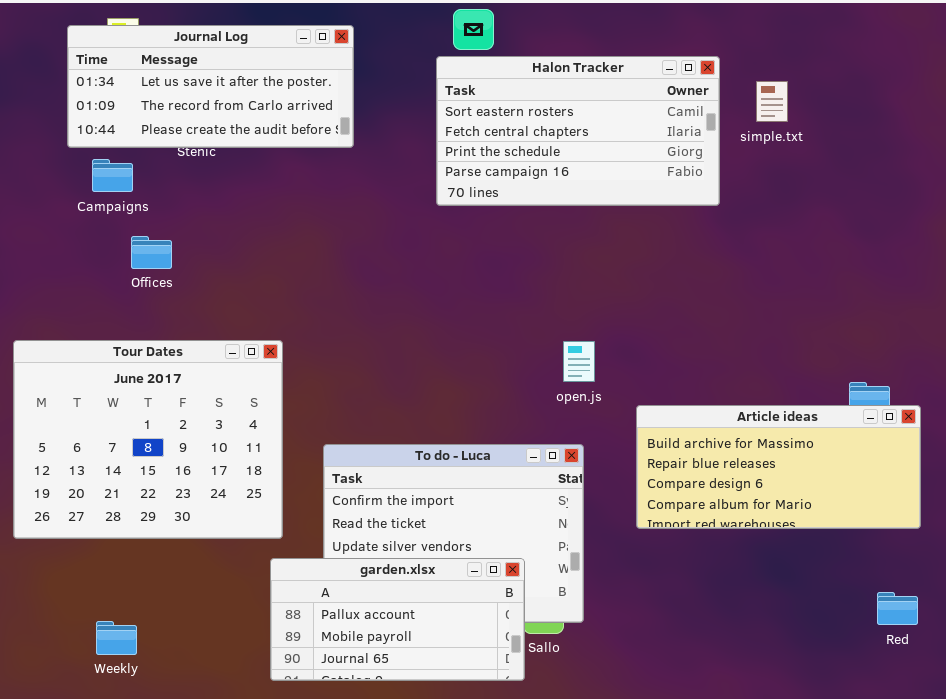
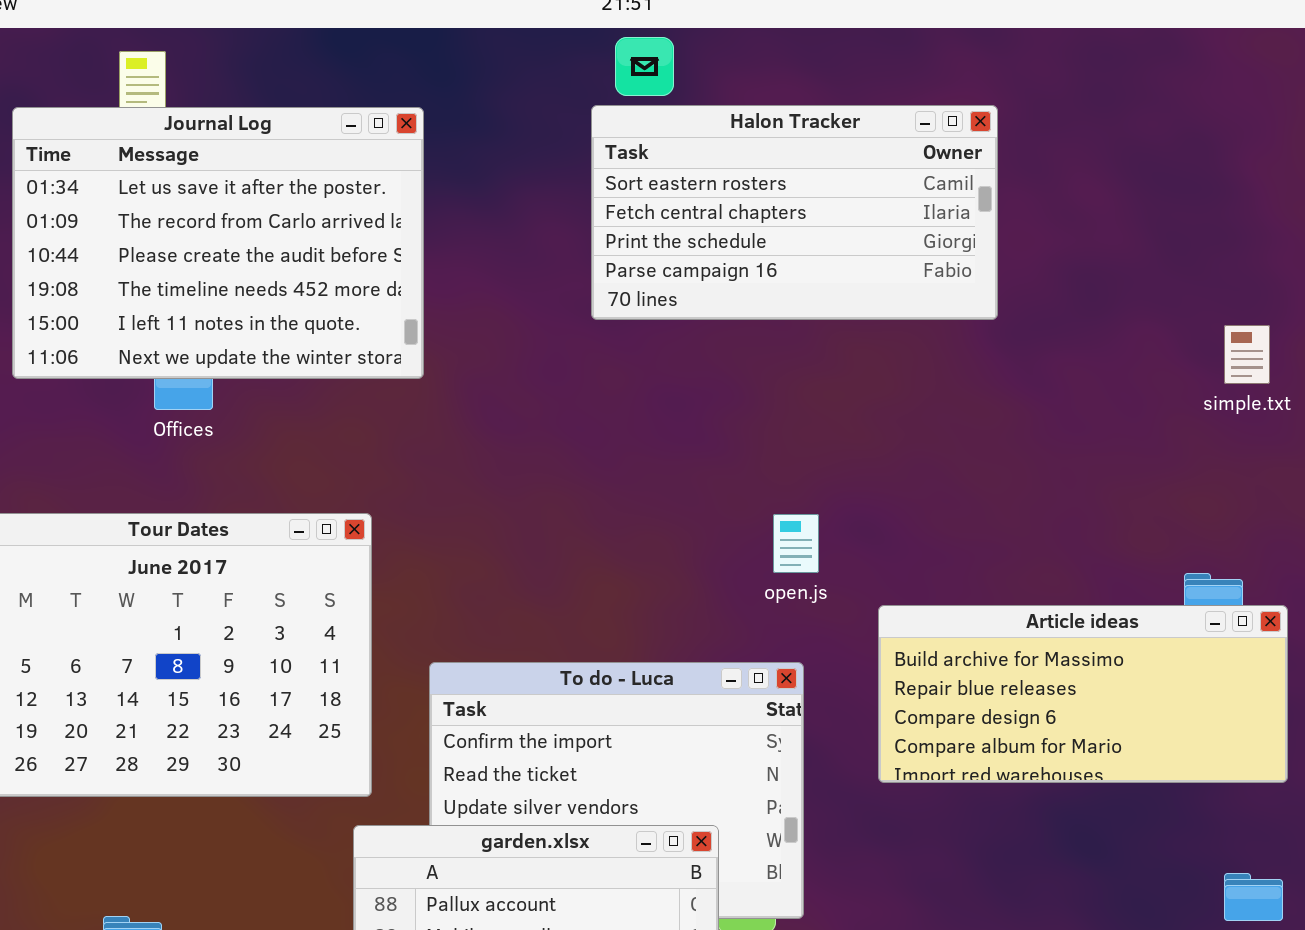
Journal Log: [67,25,354,148] -> [12,107,424,379], moved, resized
simple.txt: [756,81,788,122] -> [1224,325,1270,384], moved

